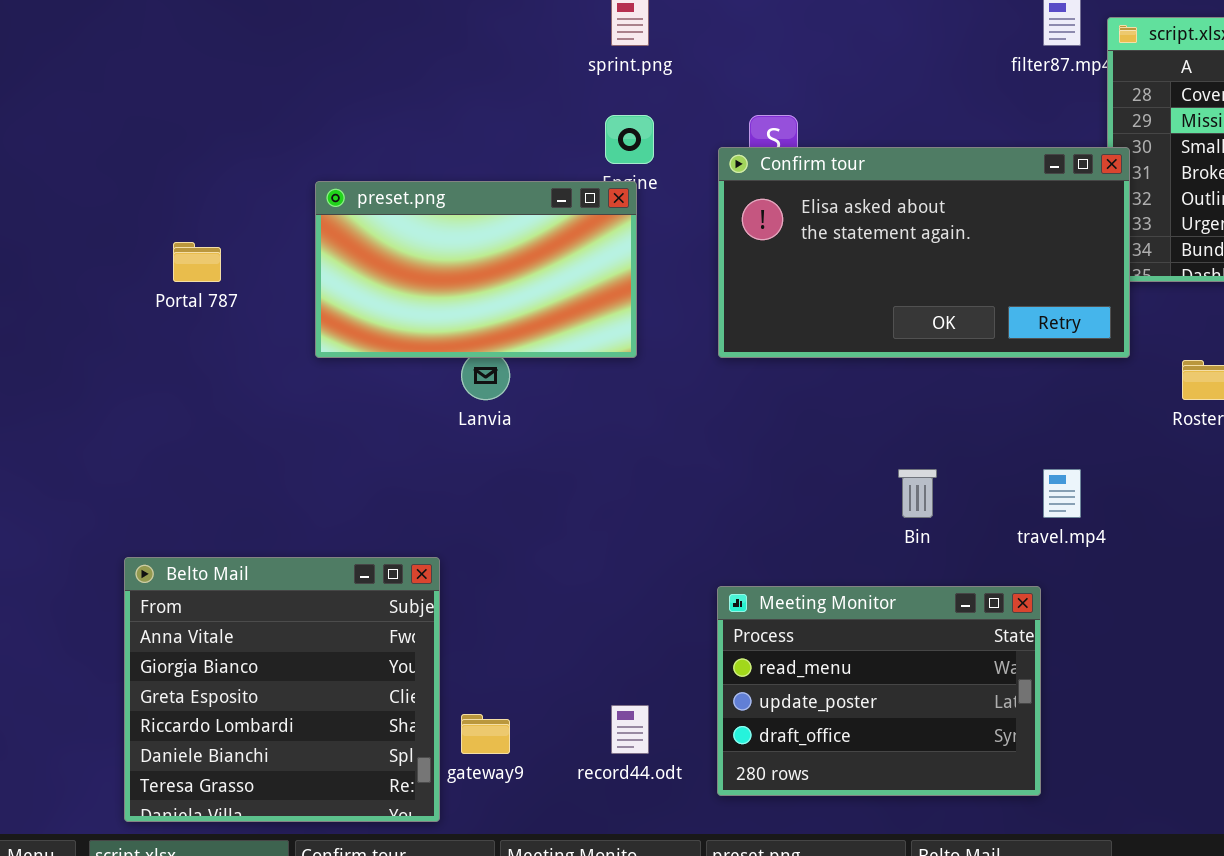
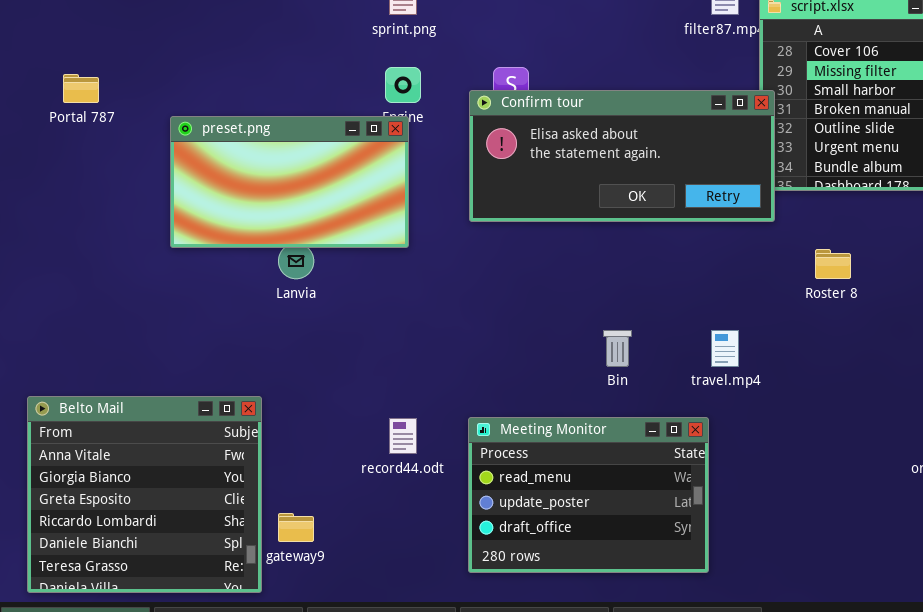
Confirm tour: [718,147,1130,358] -> [469,90,775,222], resized
Portal 787: [173,242,221,282] -> [63,74,99,103], moved
record44.odt: [611,705,649,754] -> [389,418,417,454], moved

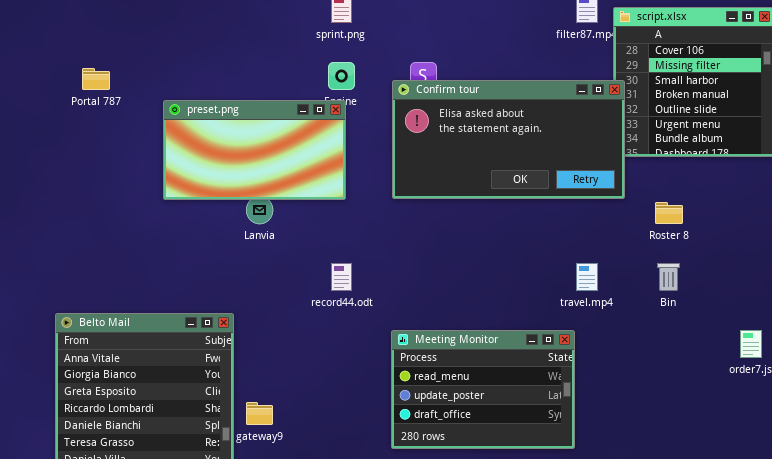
Confirm tour: [469,90,775,222] -> [392,80,625,199], resized
Bin: [603,330,632,367] -> [657,263,680,291], moved
record44.odt: [389,418,417,454] -> [331,263,352,291], moved

